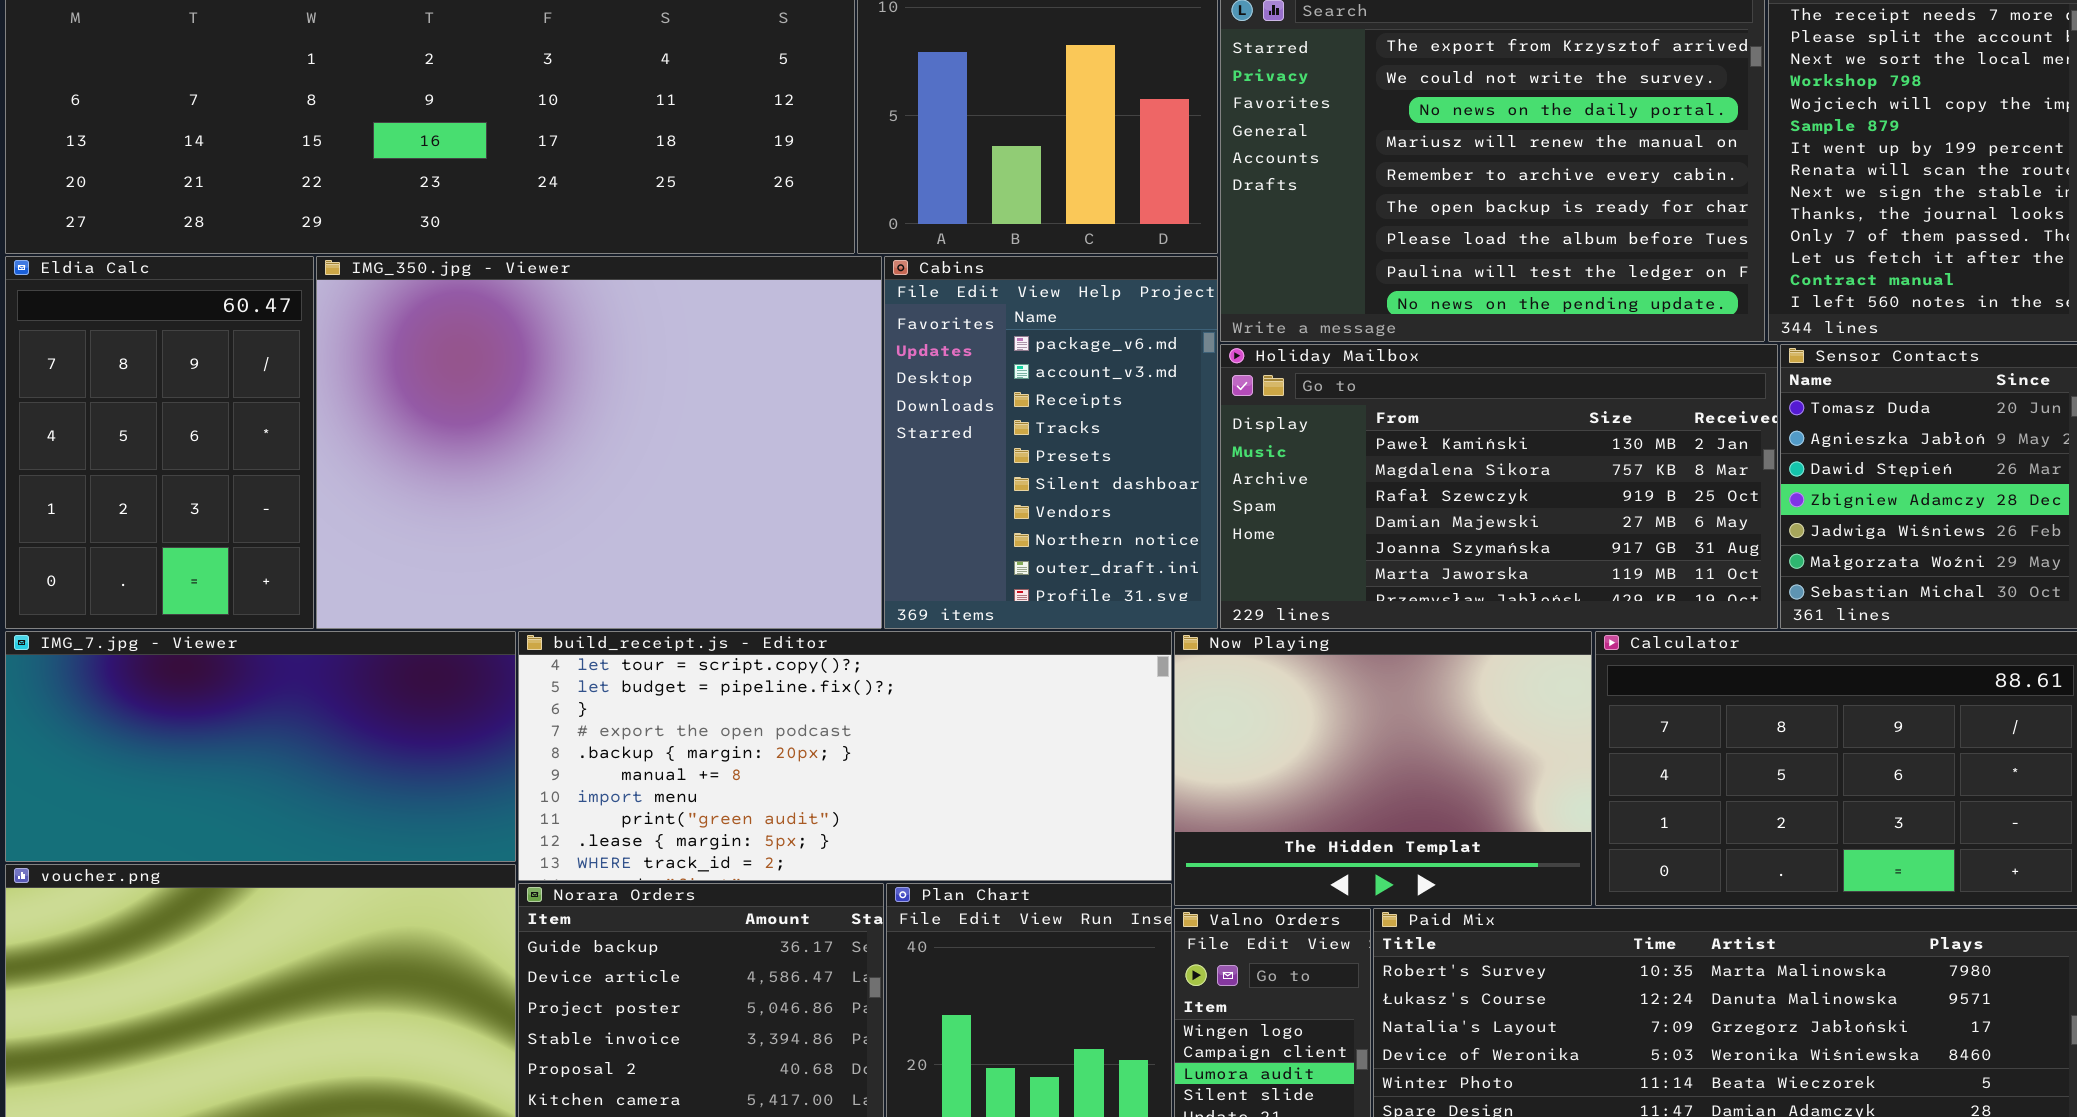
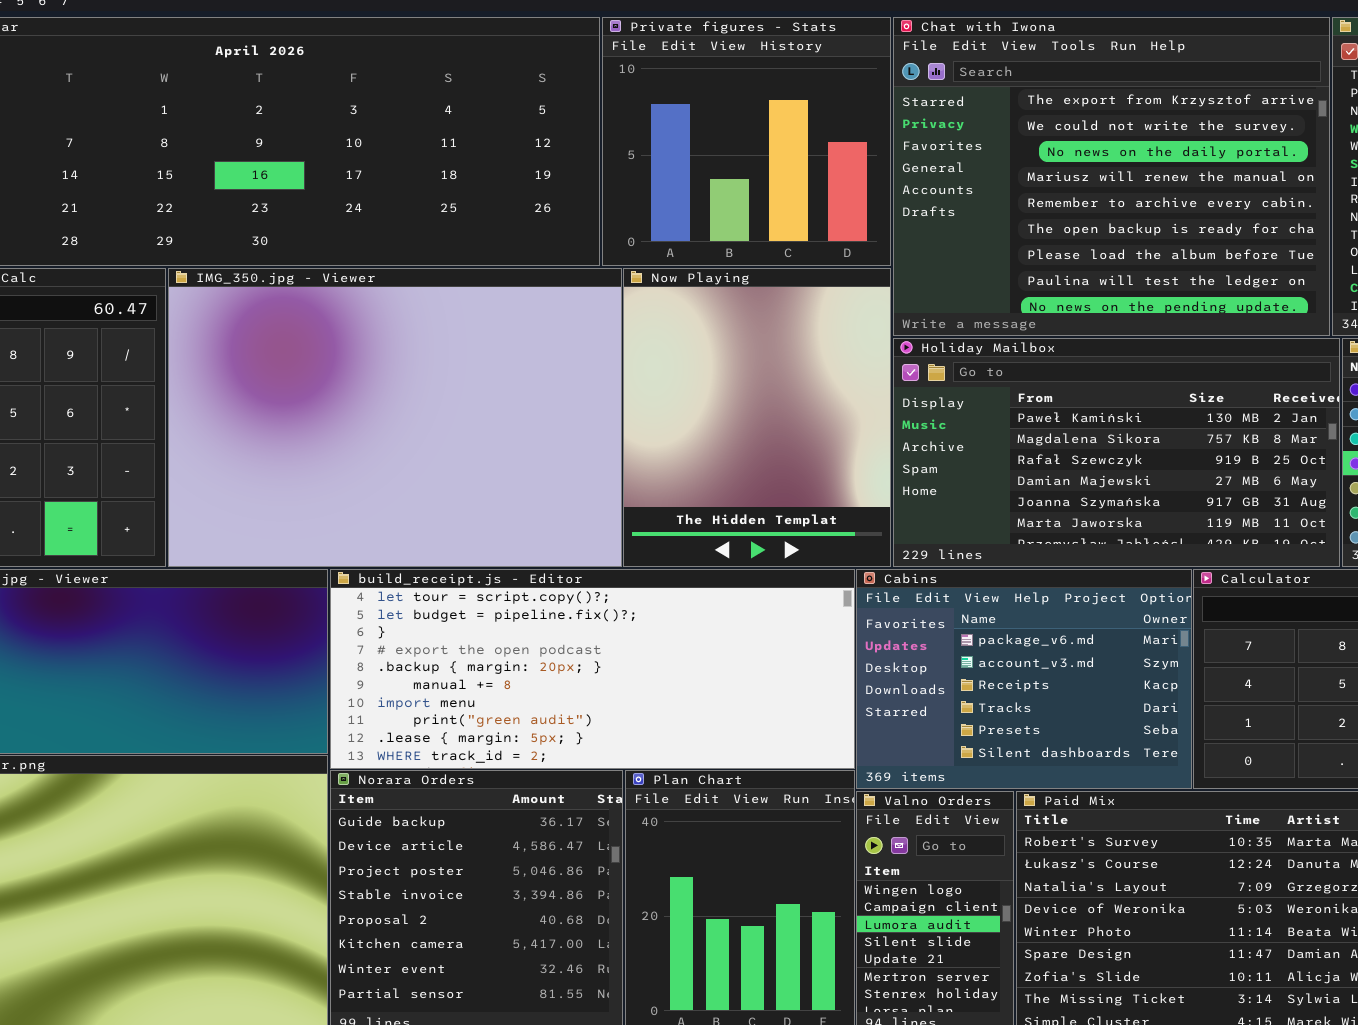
Cabins: [884,256,1218,629] -> [856,569,1192,789], moved, resized
Now Playing: [1174,631,1592,906] -> [623,268,891,567], moved, resized

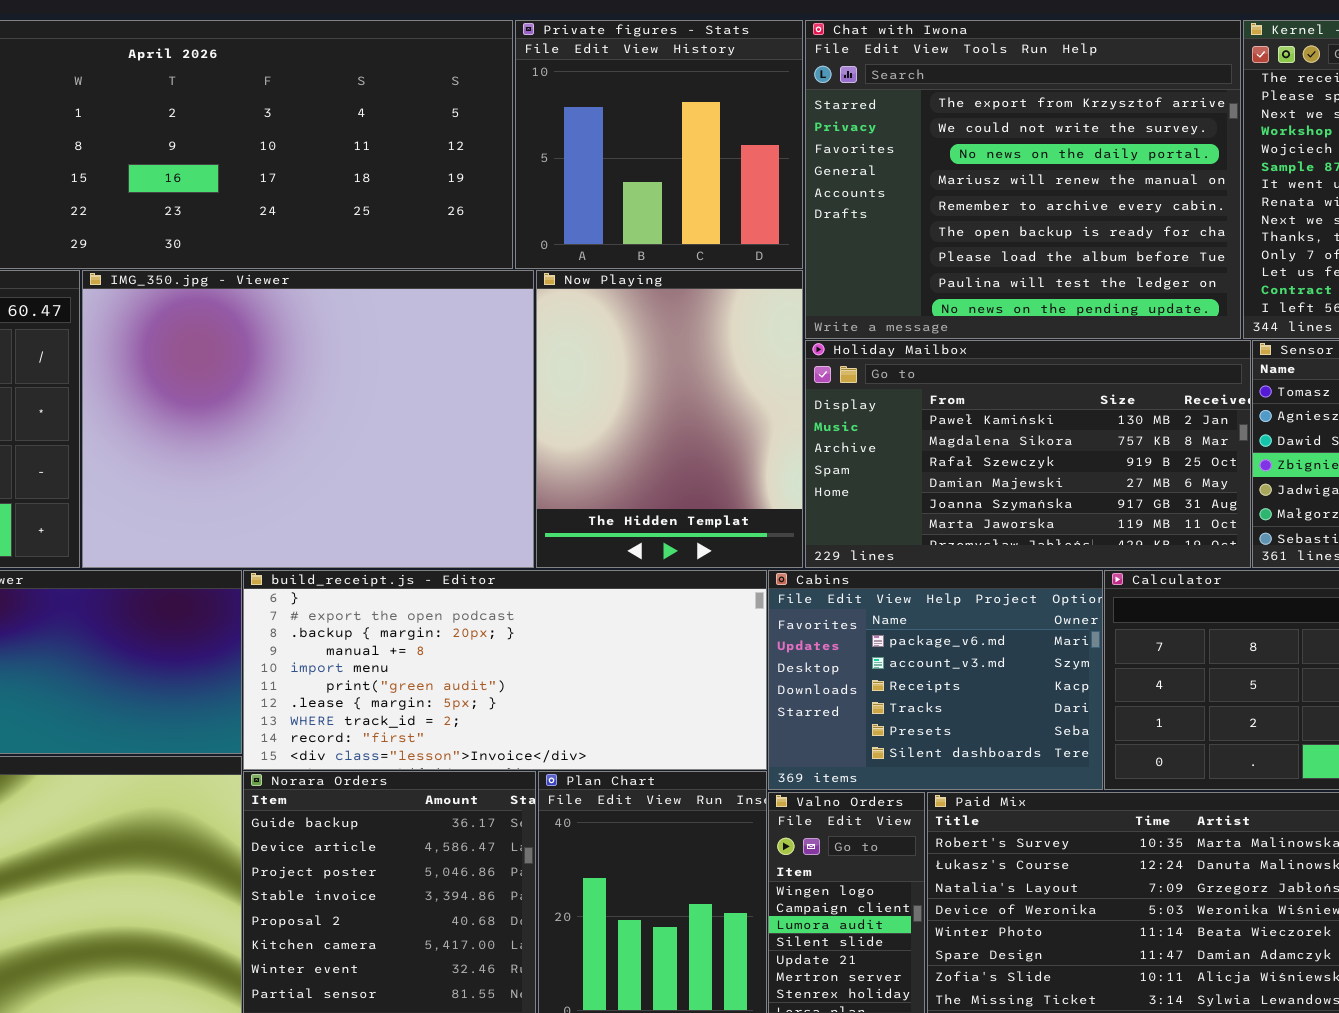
build_receipt.js - Editor: [330,569,855,769] -> [243,570,767,770], scrolled down 2 rows

